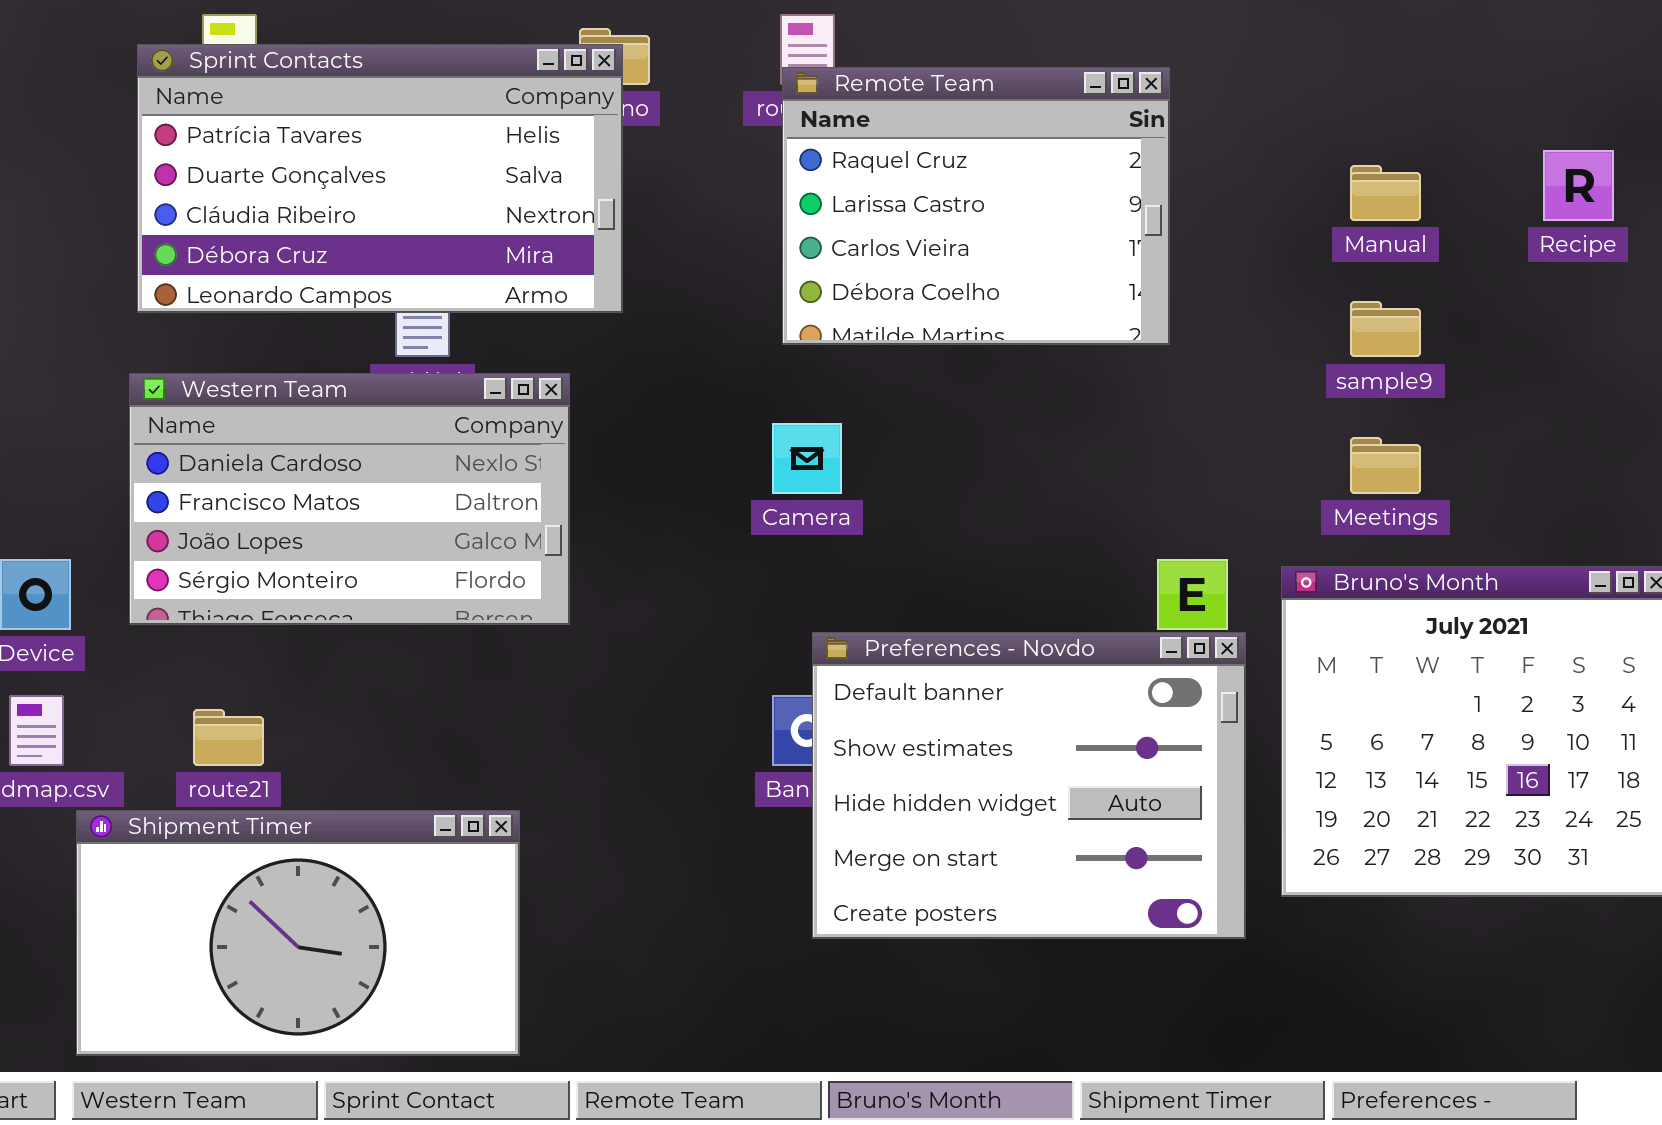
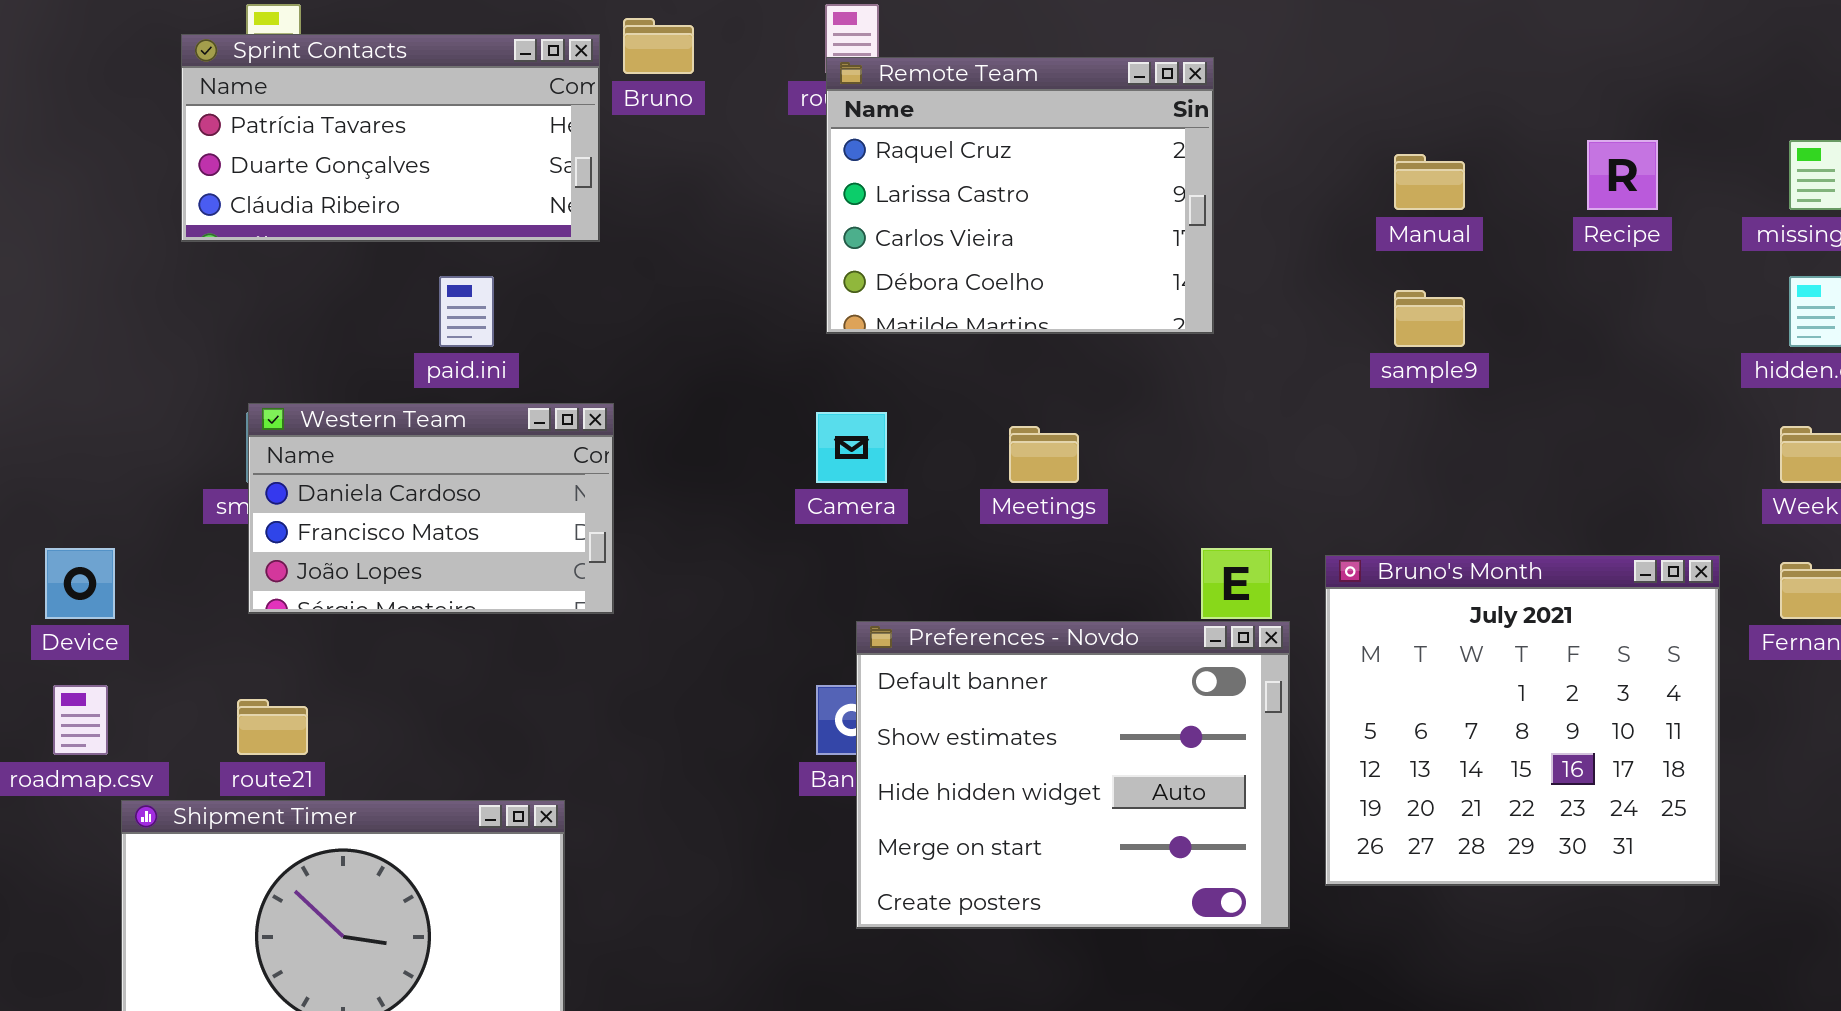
Sprint Contacts: [137,44,623,313] -> [181,34,600,242], resized
Western Team: [129,373,570,625] -> [248,403,614,614], resized
Meetings: [1350,437,1421,494] -> [1009,426,1079,483], moved

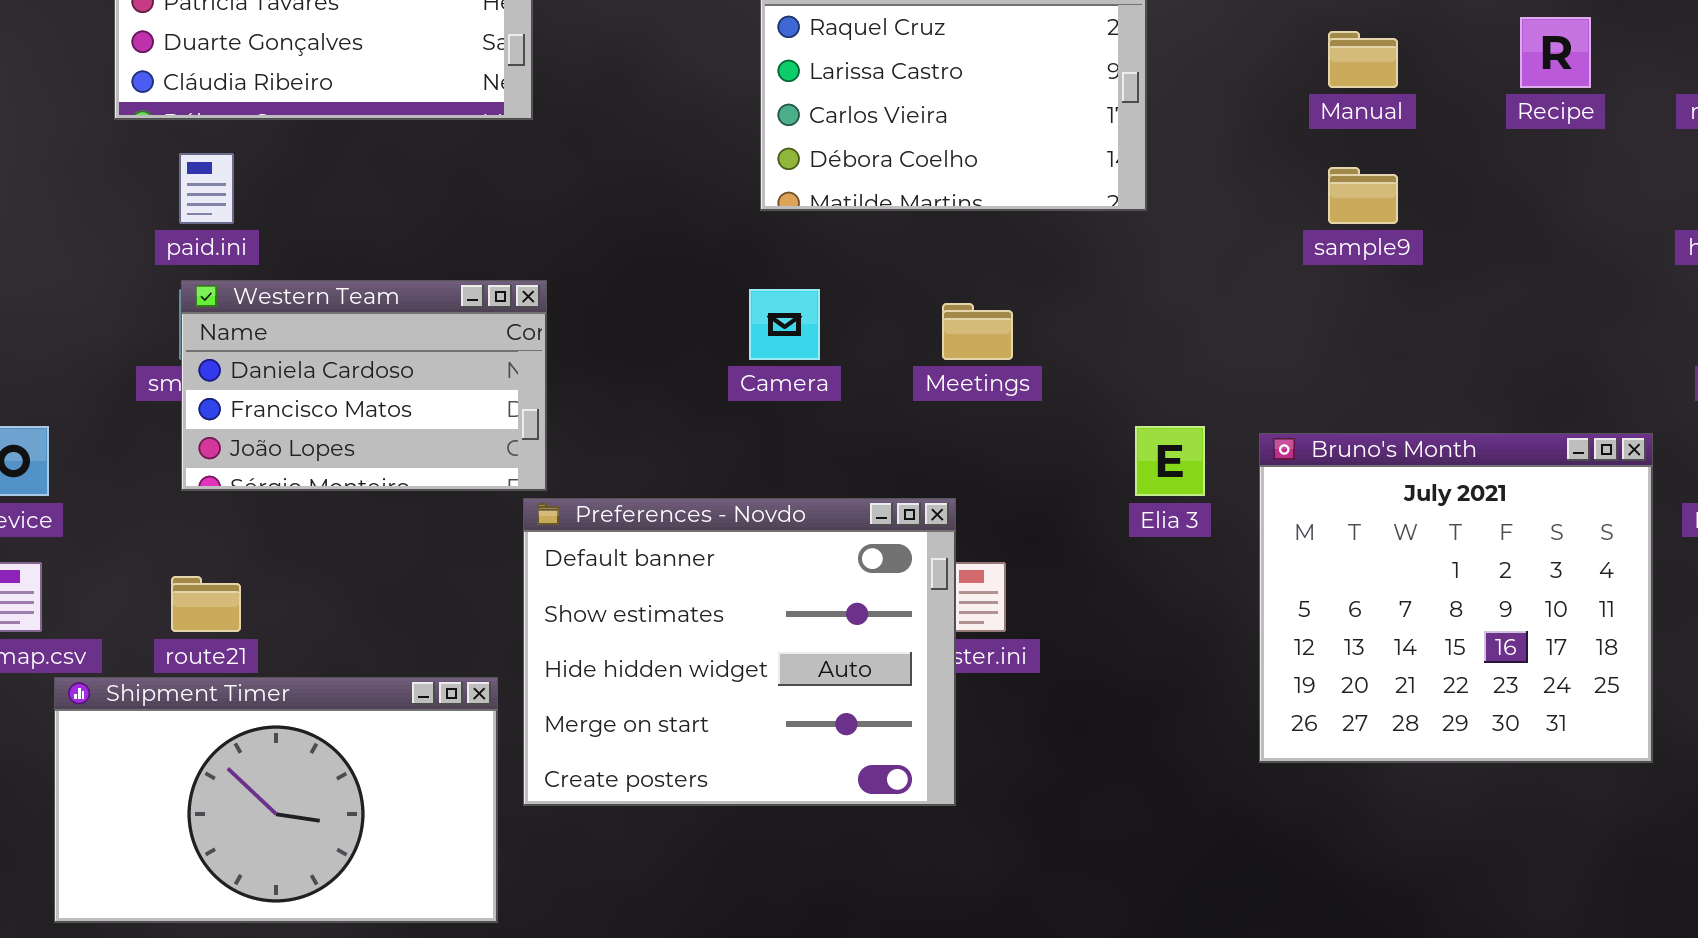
paid.ini: [439,276,494,347] -> [179,153,234,224], moved
Preferences - Novdo: [856,621,1290,929] -> [523,498,956,806], moved

